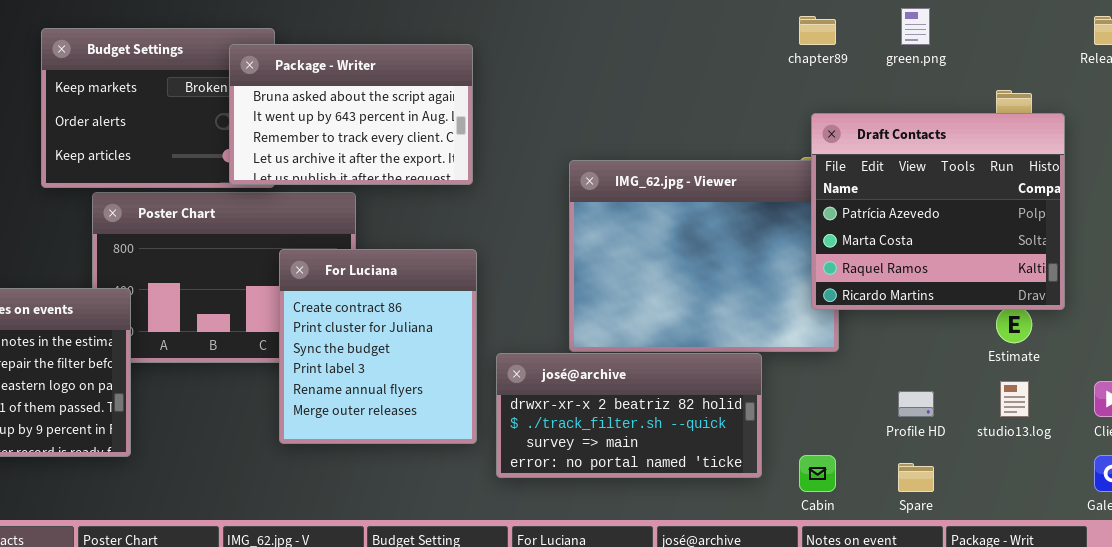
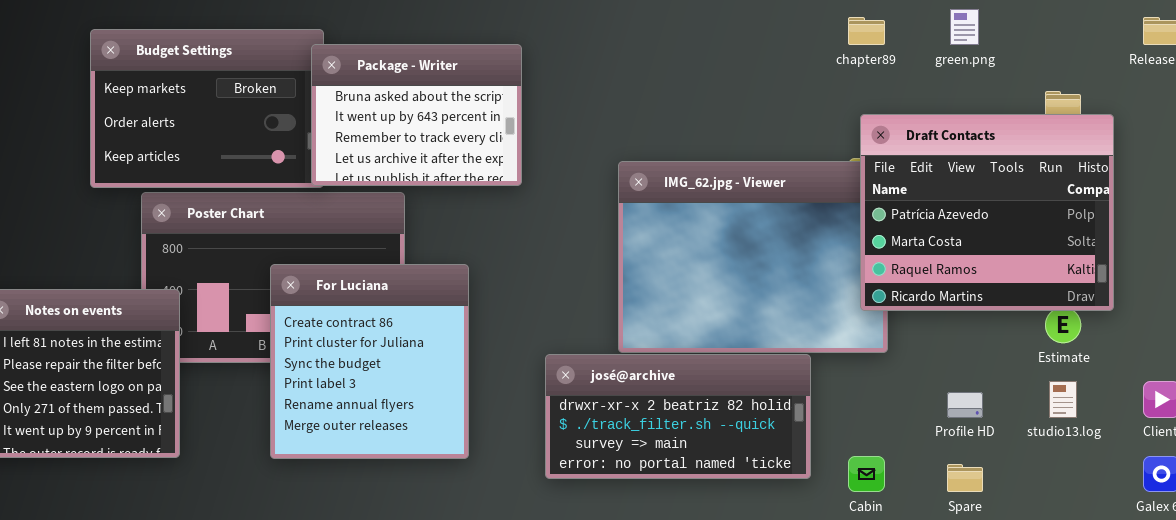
Package - Writer: [229,44,473,185] -> [311,44,522,186], resized
For Luciana: [279,249,477,444] -> [270,264,469,459], moved

